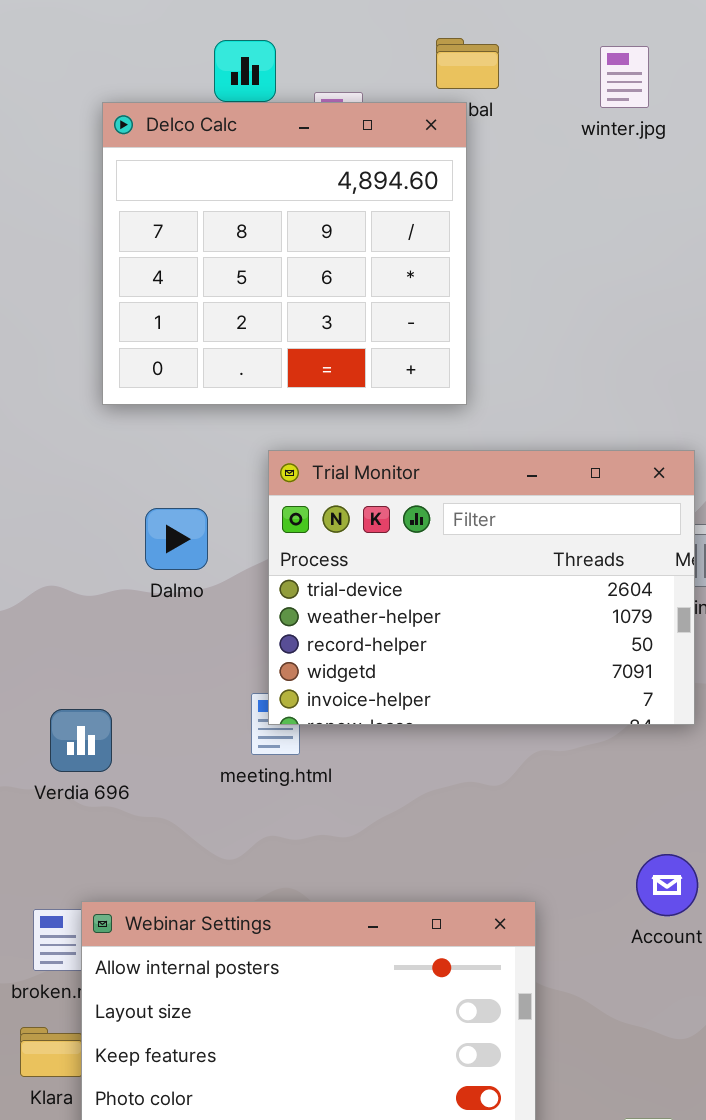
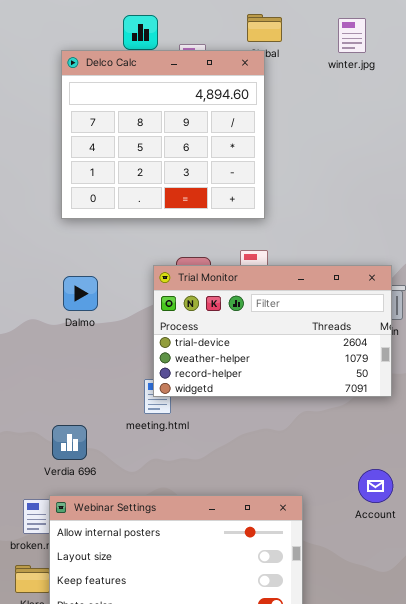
Trial Monitor: [268,450,695,725] -> [153,265,392,397], resized
Dalmo: [145,508,208,570] -> [63,276,98,311], moved
Verdia 696: [50,709,112,772] -> [52,425,87,460], moved

